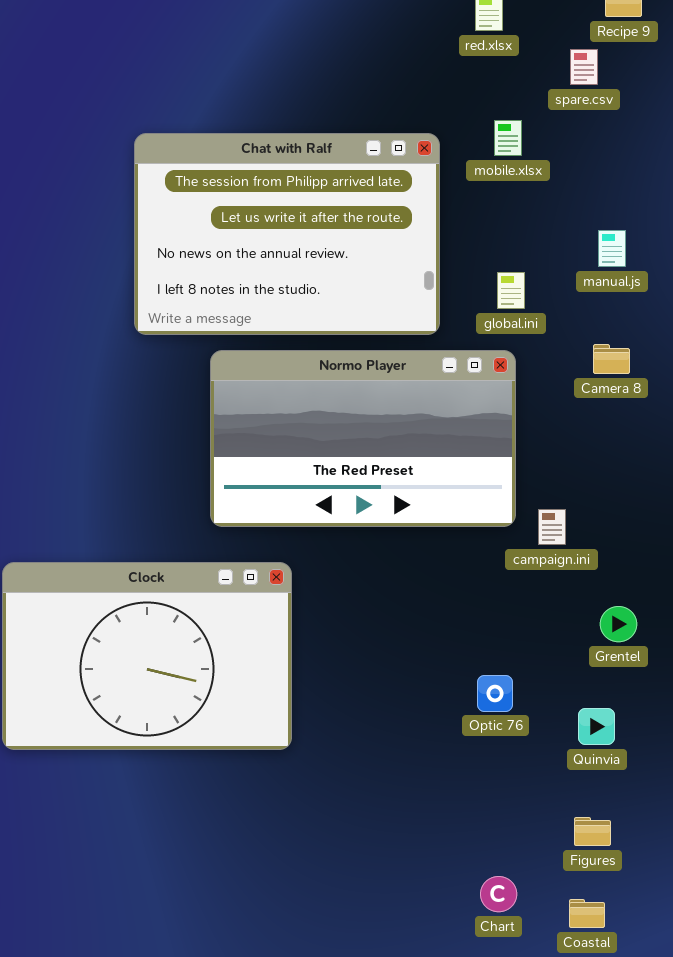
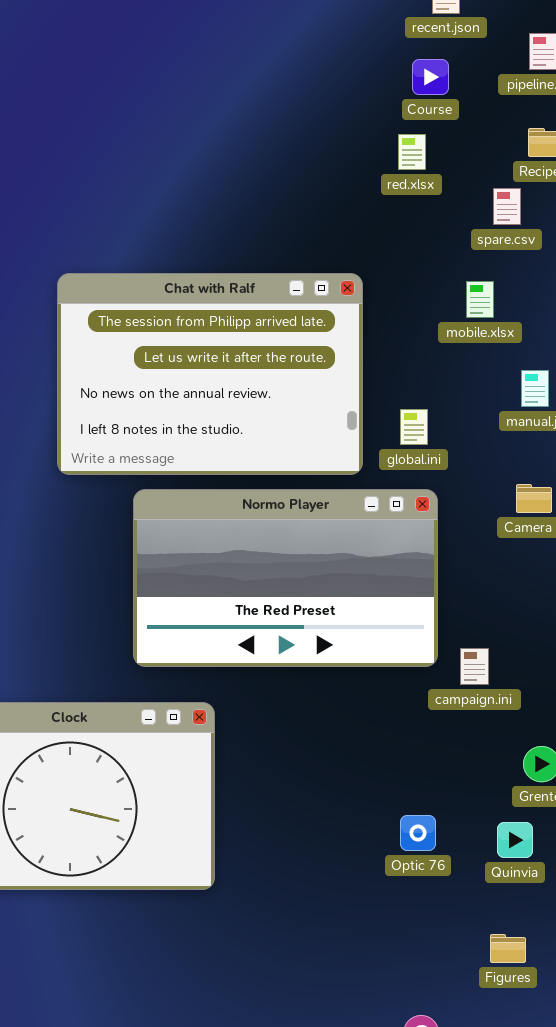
mobile.xlsx: [494,120,522,156] -> [466,281,494,318], moved
global.ini: [497,272,525,309] -> [400,409,428,445], moved
Quinvia: [578,708,615,745] -> [497,822,533,858], moved
Figures: [574,817,611,846] -> [490,934,526,963], moved

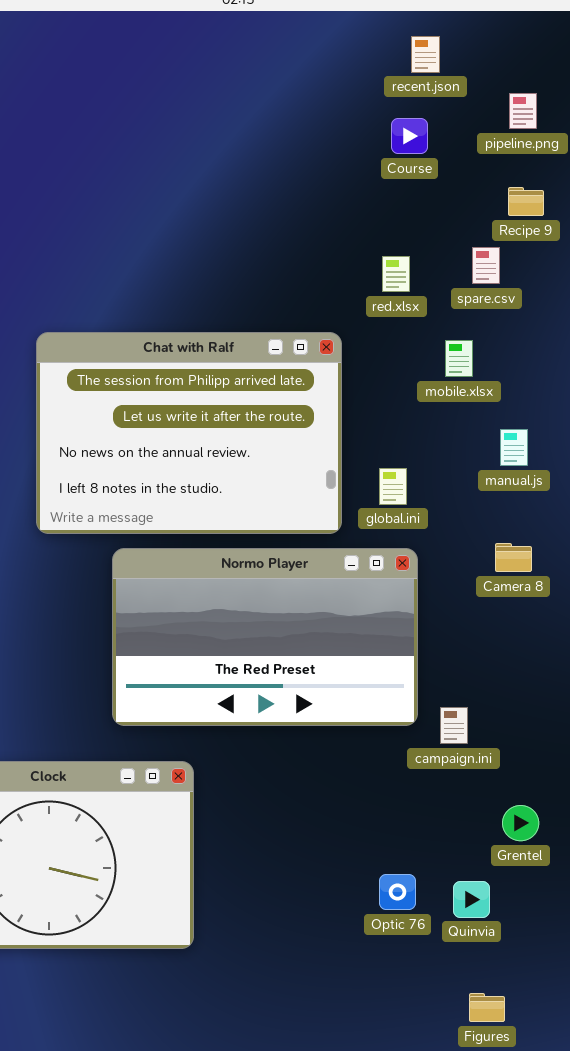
red.xlsx: [398,134,426,170] -> [382,256,410,292], moved
Quinvia: [497,822,533,858] -> [453,881,490,918], moved

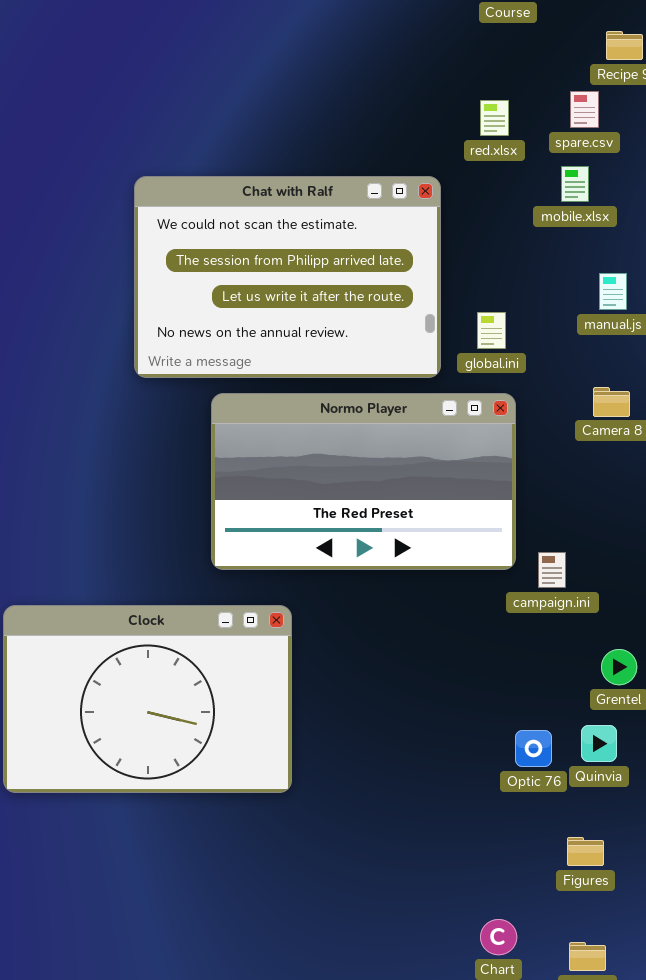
Chat with Ralf: [36,332,342,534] -> [134,176,441,378], scrolled up 1 row
mobile.xlsx: [445,340,473,377] -> [561,166,589,202], moved
Optic 76: [379,874,416,910] -> [515,730,552,767], moved
Quinvia: [453,881,490,918] -> [581,725,617,762], moved

